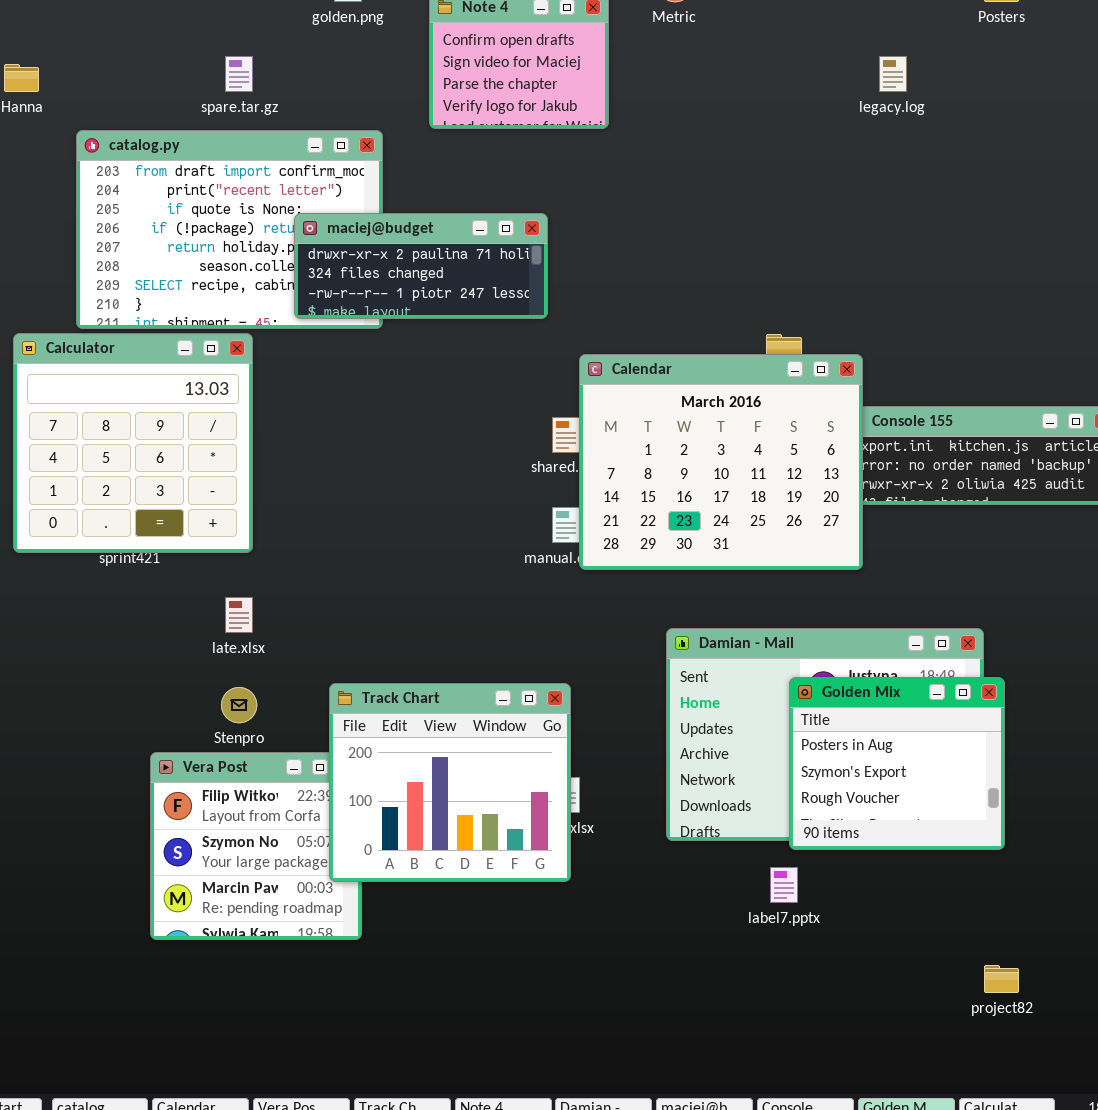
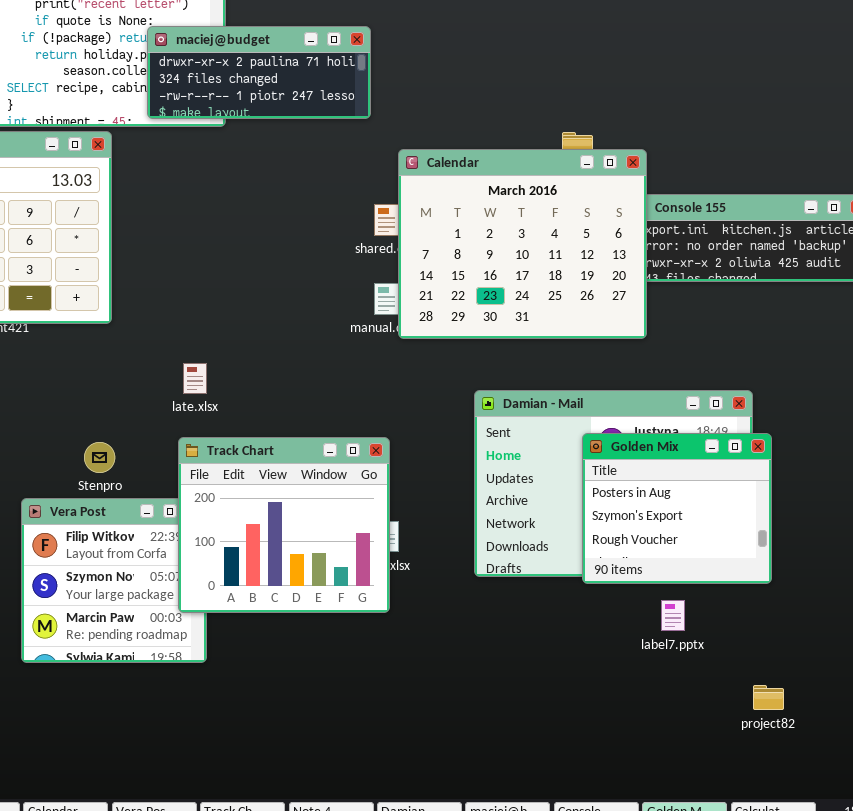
late.xlsx: [225,597,253,633] -> [183,363,207,394], moved
label7.pptx: [770,867,798,903] -> [661,600,685,631], moved

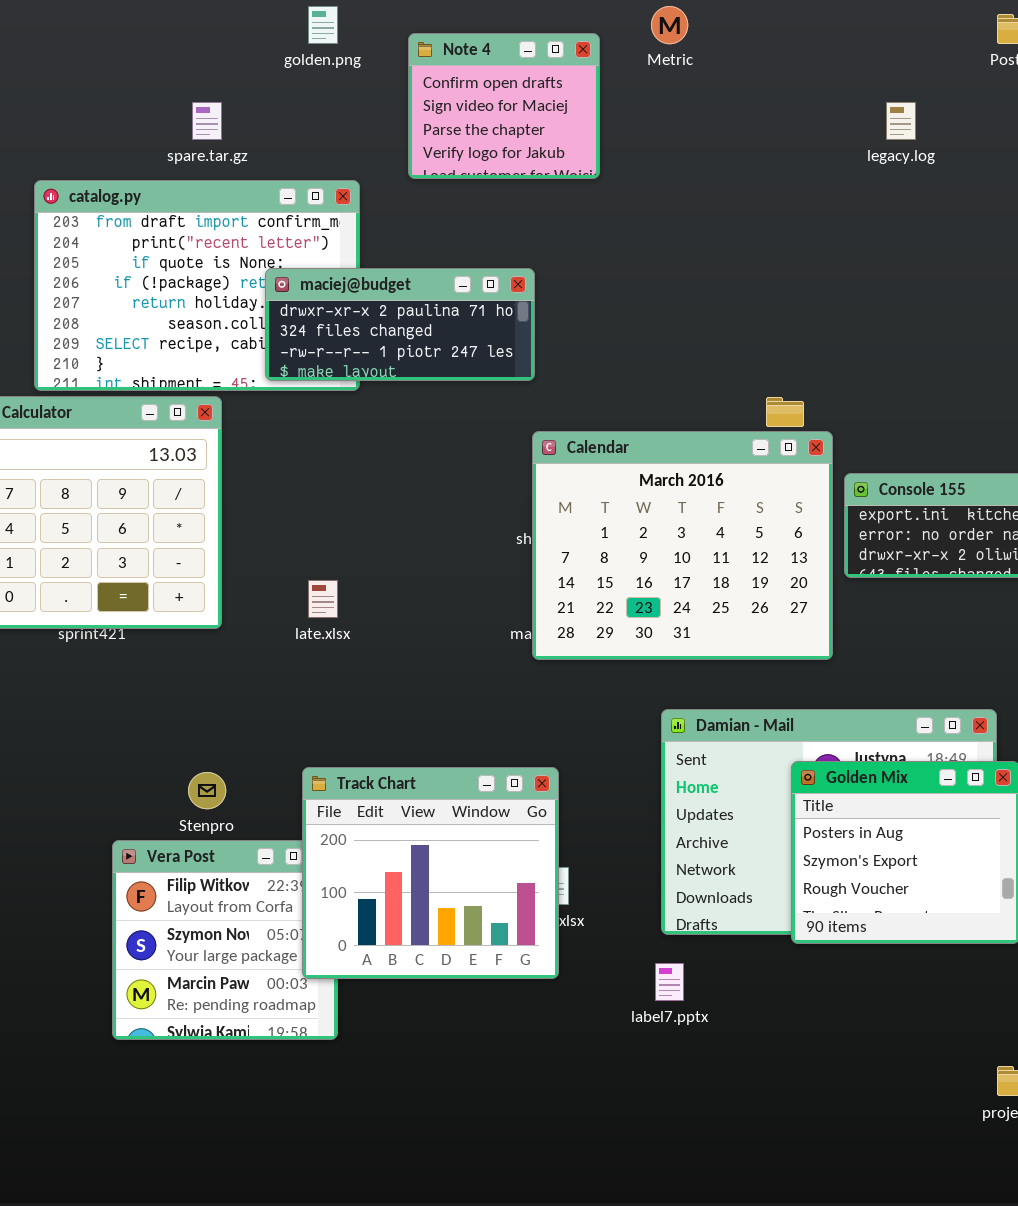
Calendar: [398,149,647,339] -> [532,431,833,660], moved
late.xlsx: [183,363,207,394] -> [308,580,338,618], moved
label7.pptx: [661,600,685,631] -> [655,963,684,1001], moved

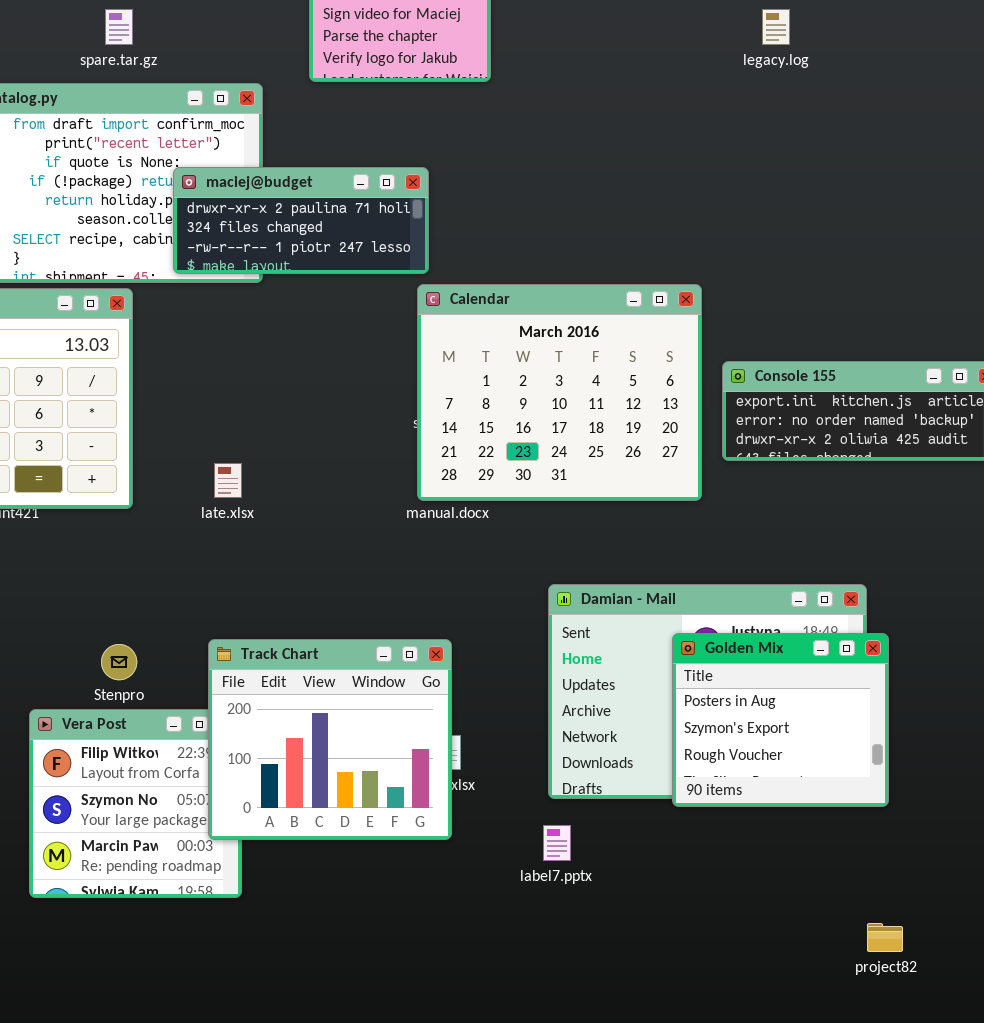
Calendar: [532,431,833,660] -> [417,284,702,501], moved

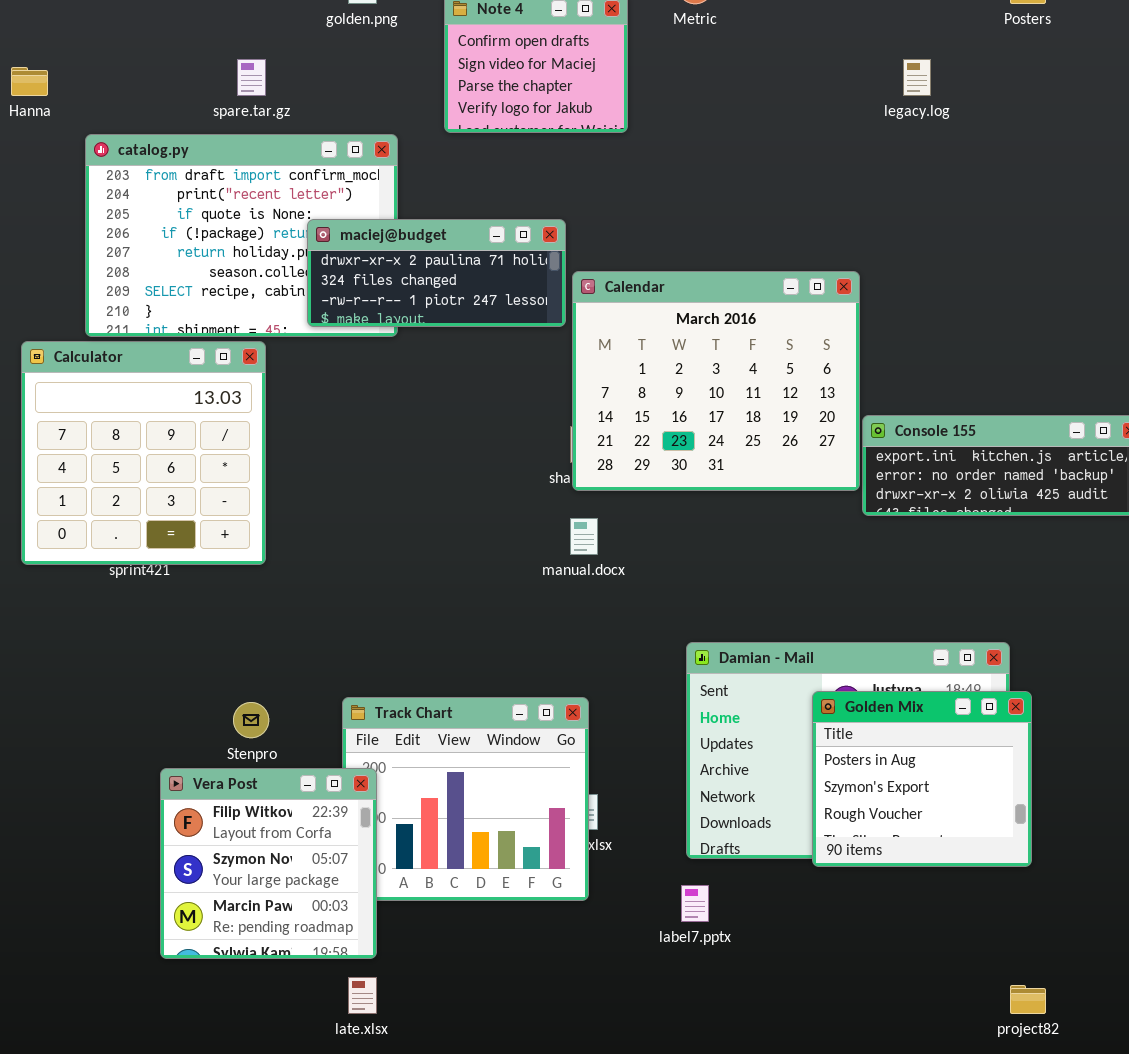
Calendar: [417,284,702,501] -> [572,271,860,491], moved
late.xlsx: [214,463,242,498] -> [348,977,377,1014], moved
Vera Post: [29,709,242,898] -> [160,768,377,959], raised

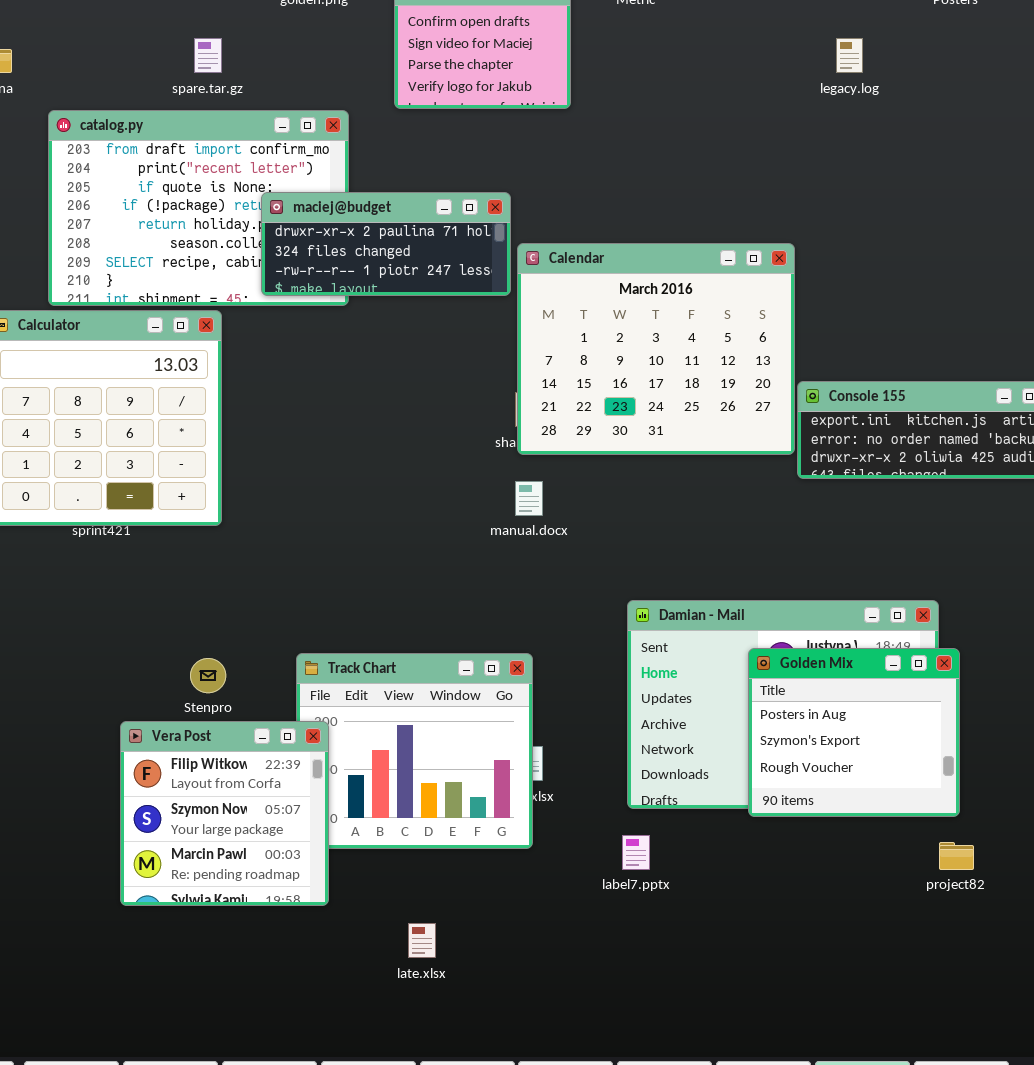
late.xlsx: [348,977,377,1014] -> [408,923,436,958], moved
project82: [1010,985,1046,1014] -> [939,842,974,870], moved

